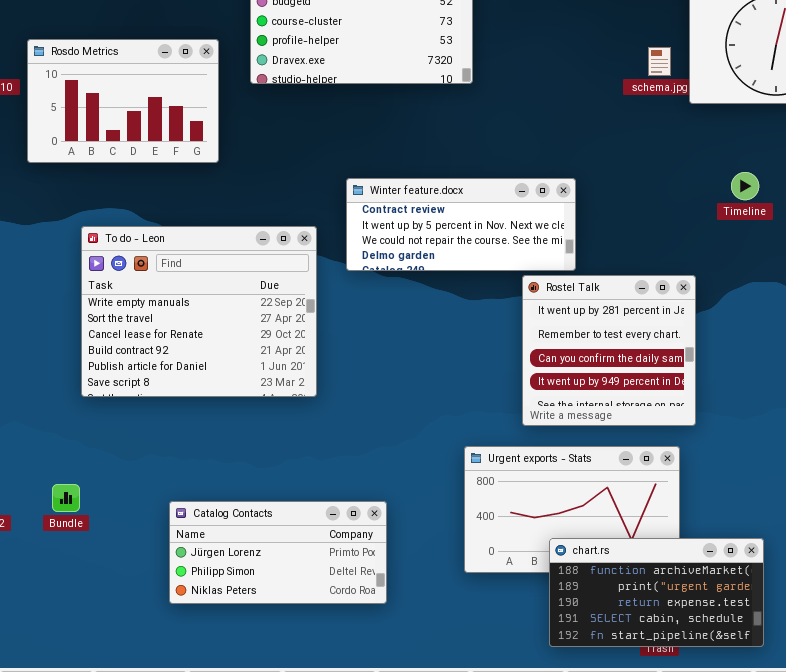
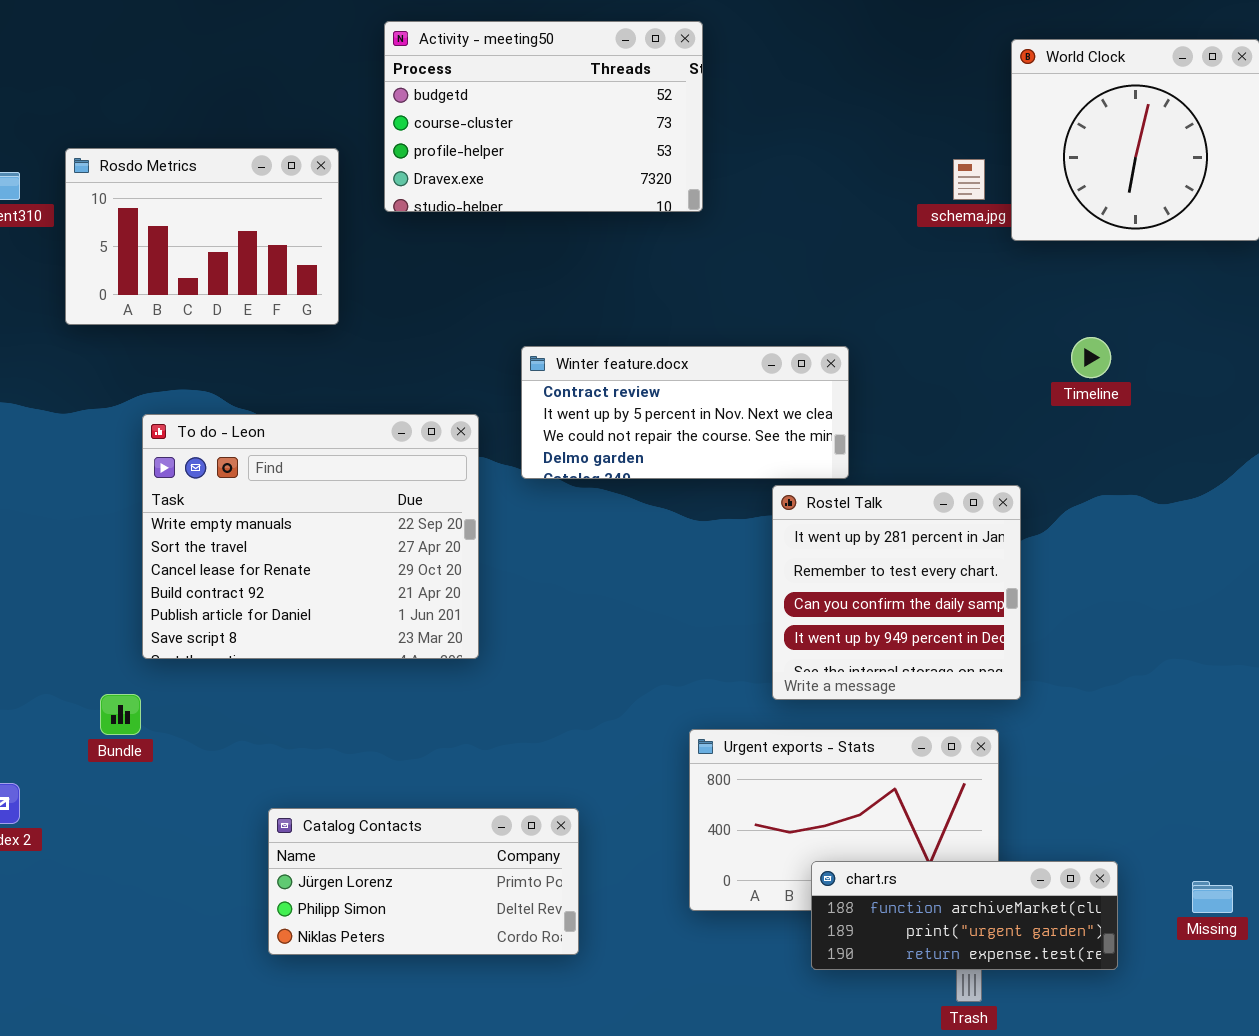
Bundle: [52,484,80,512] -> [100,694,141,735], moved
chart.rs: [549,538,764,647] -> [811,861,1118,970], resized

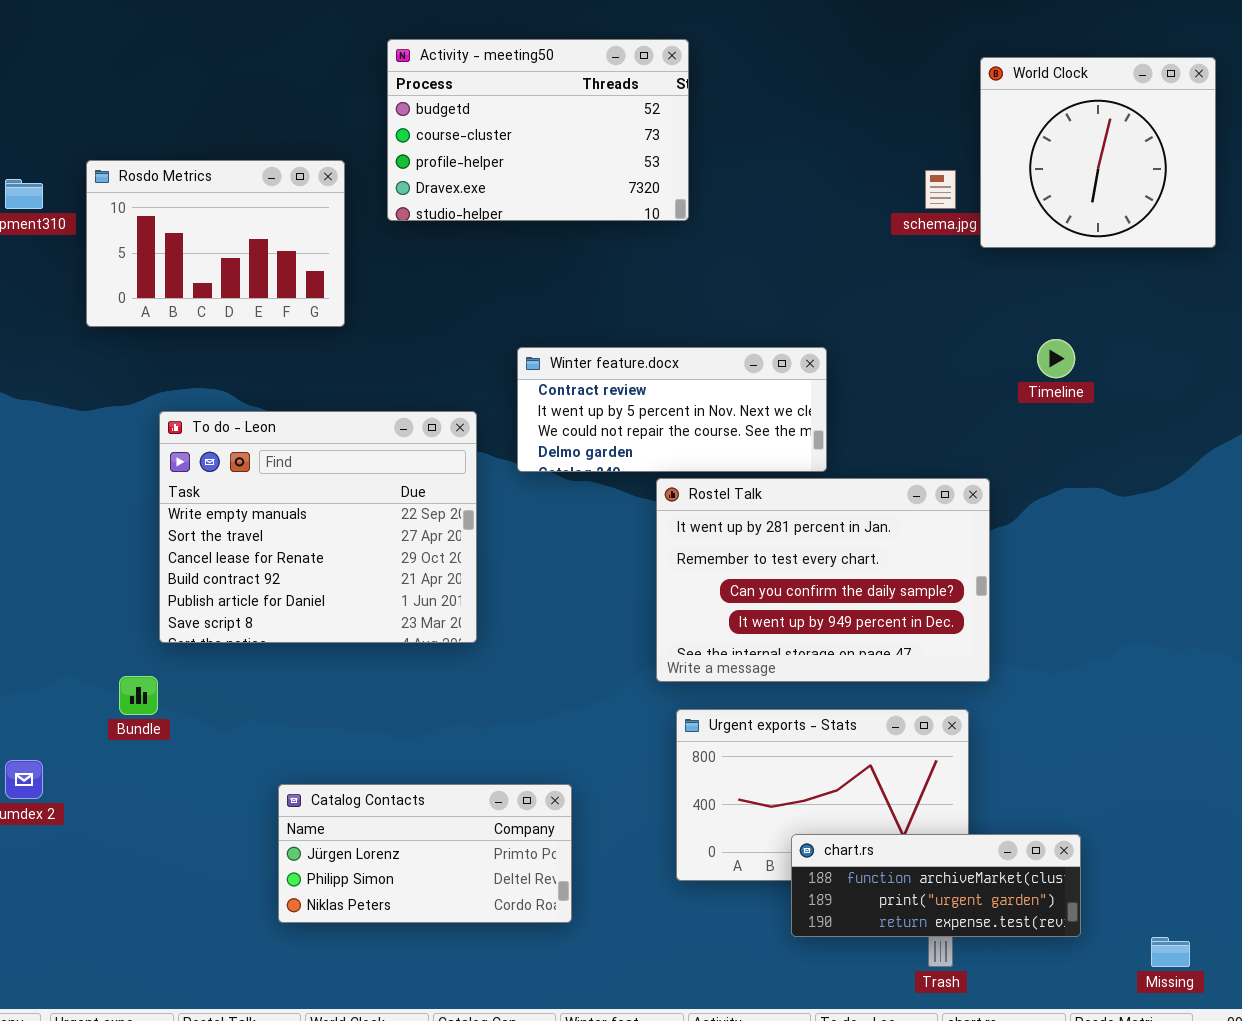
Rostel Talk: [772,485,1021,700] -> [656,478,990,682], resized
Missing: [1192,881,1233,913] -> [1151,937,1190,967], moved

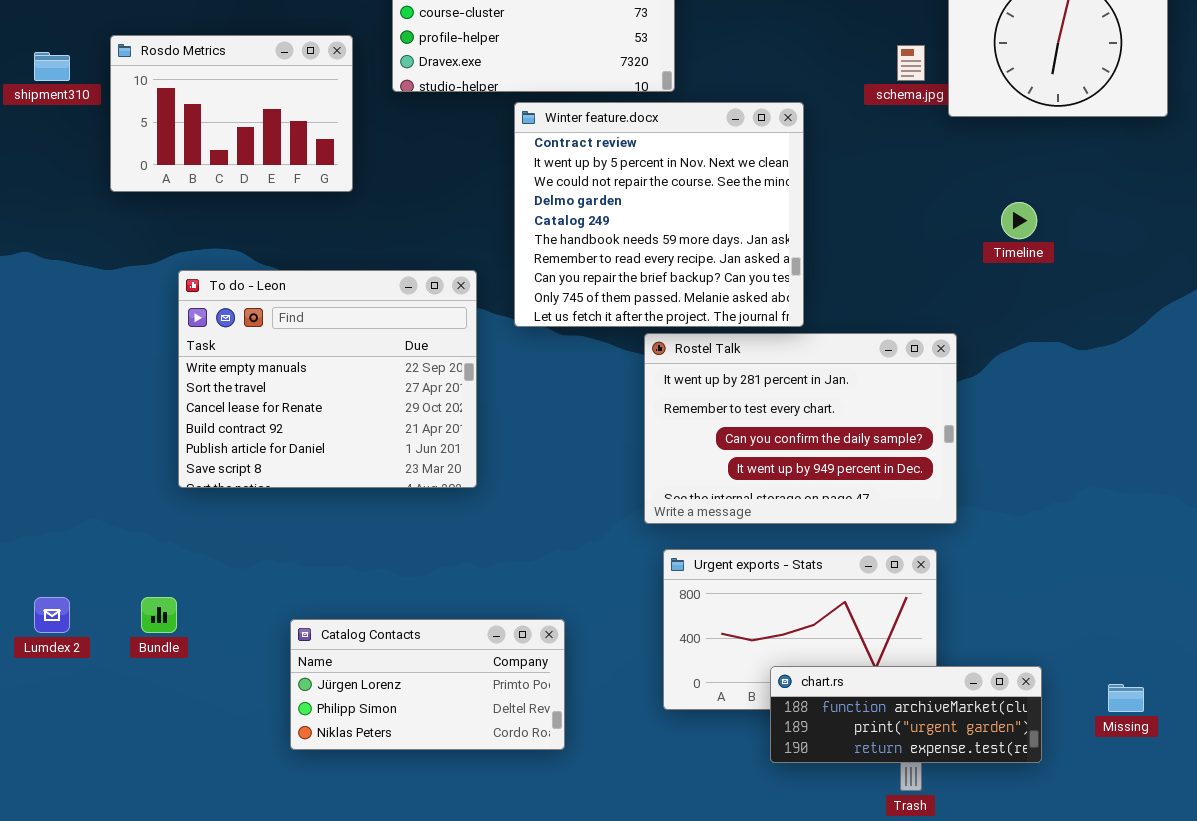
Winter feature.docx: [517,347,827,472] -> [514,102,804,327], resized
Bundle: [119,676,158,715] -> [141,597,177,633], moved
Missing: [1151,937,1190,967] -> [1108,684,1144,712], moved

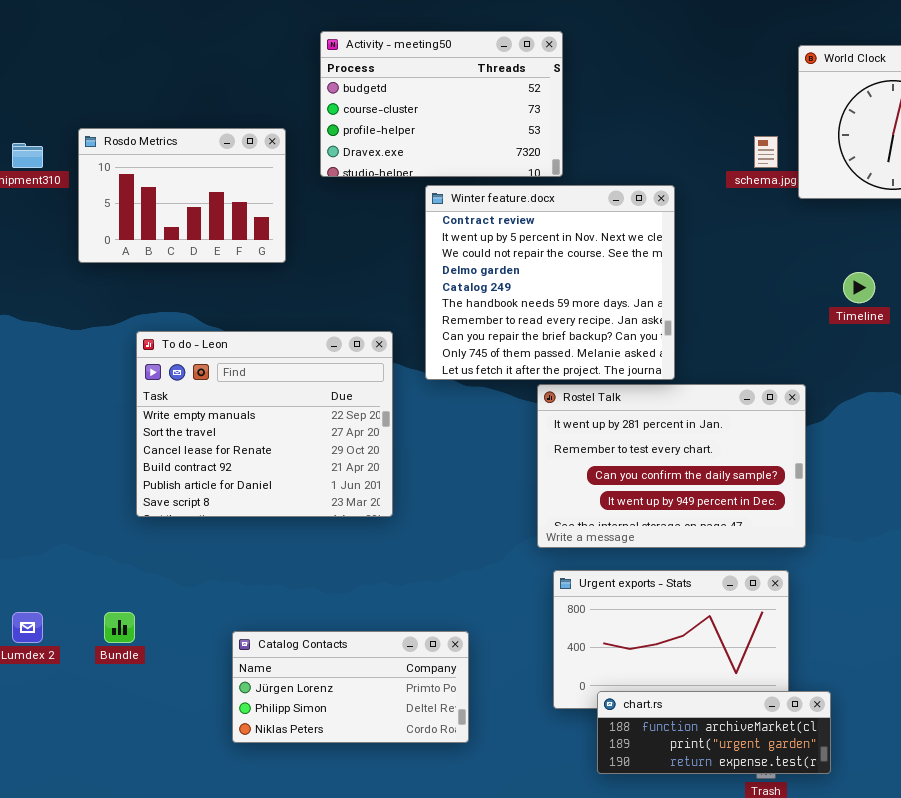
chart.rs: [770,666,1042,763] -> [597,691,831,774], moved

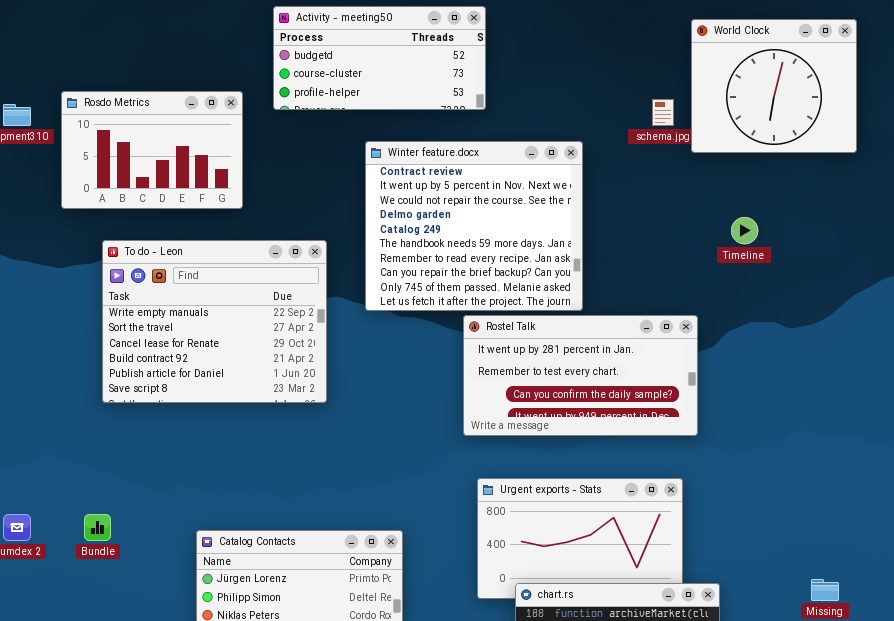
Activity - meeting50: [320,31,563,177] -> [273,6,486,110], resized
To do - Leon: [136,331,393,517] -> [102,240,327,403], moved
Rostel Talk: [537,384,806,548] -> [463,315,698,436], resized

